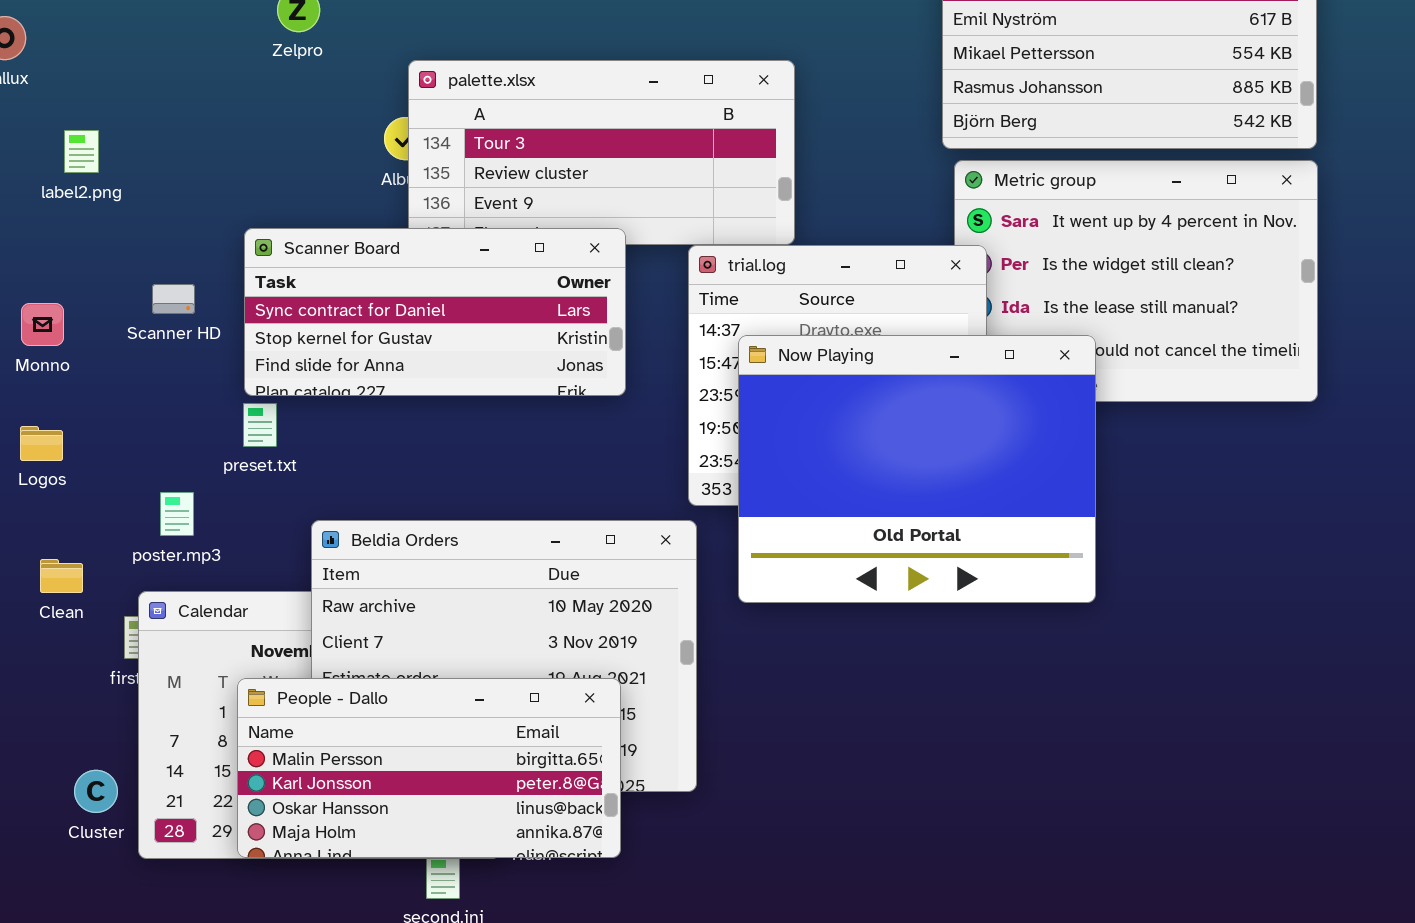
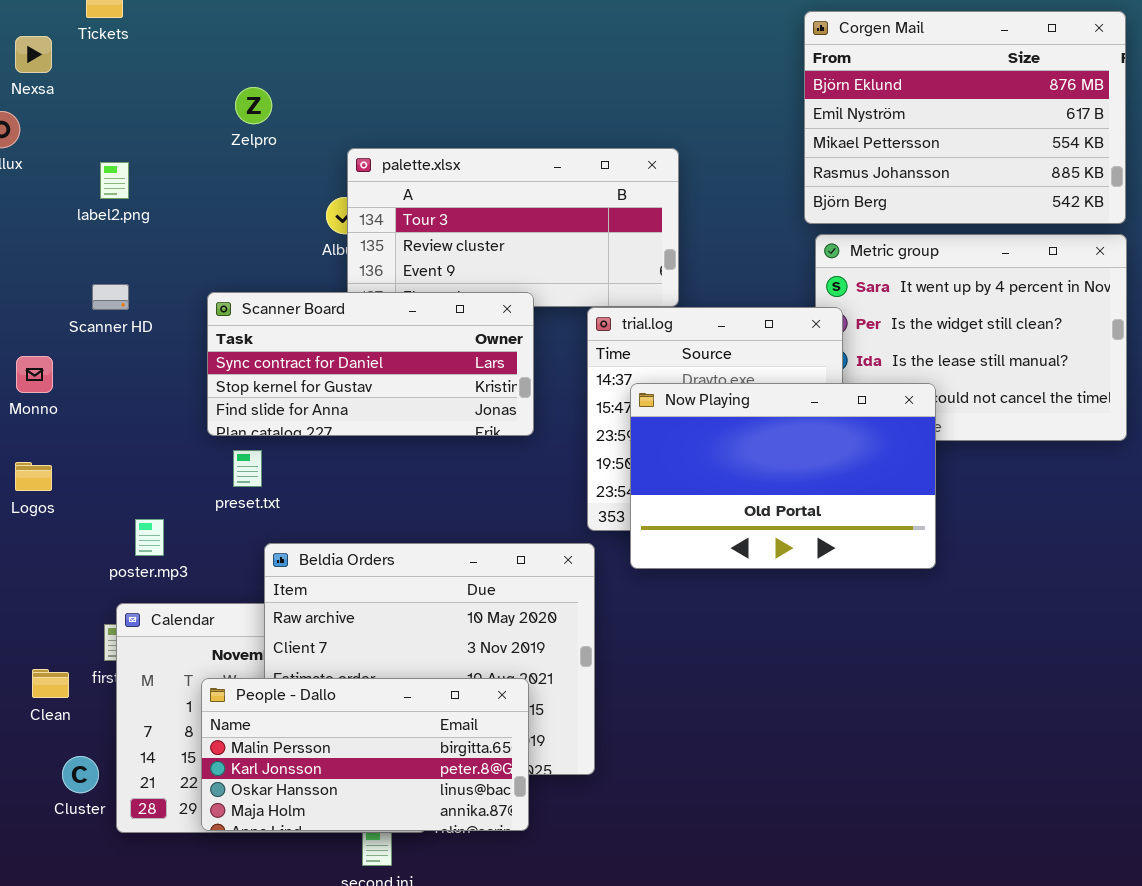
label2.png: [64,130,99,173] -> [100,162,129,199], moved
Scanner HD: [152,284,195,314] -> [92,284,129,310], moved
Now Playing: [738,335,1096,603] -> [630,383,936,569], resized
preset.txt: [243,403,277,447] -> [233,450,262,487], moved
Clean: [40,559,83,593] -> [32,669,69,698], moved

